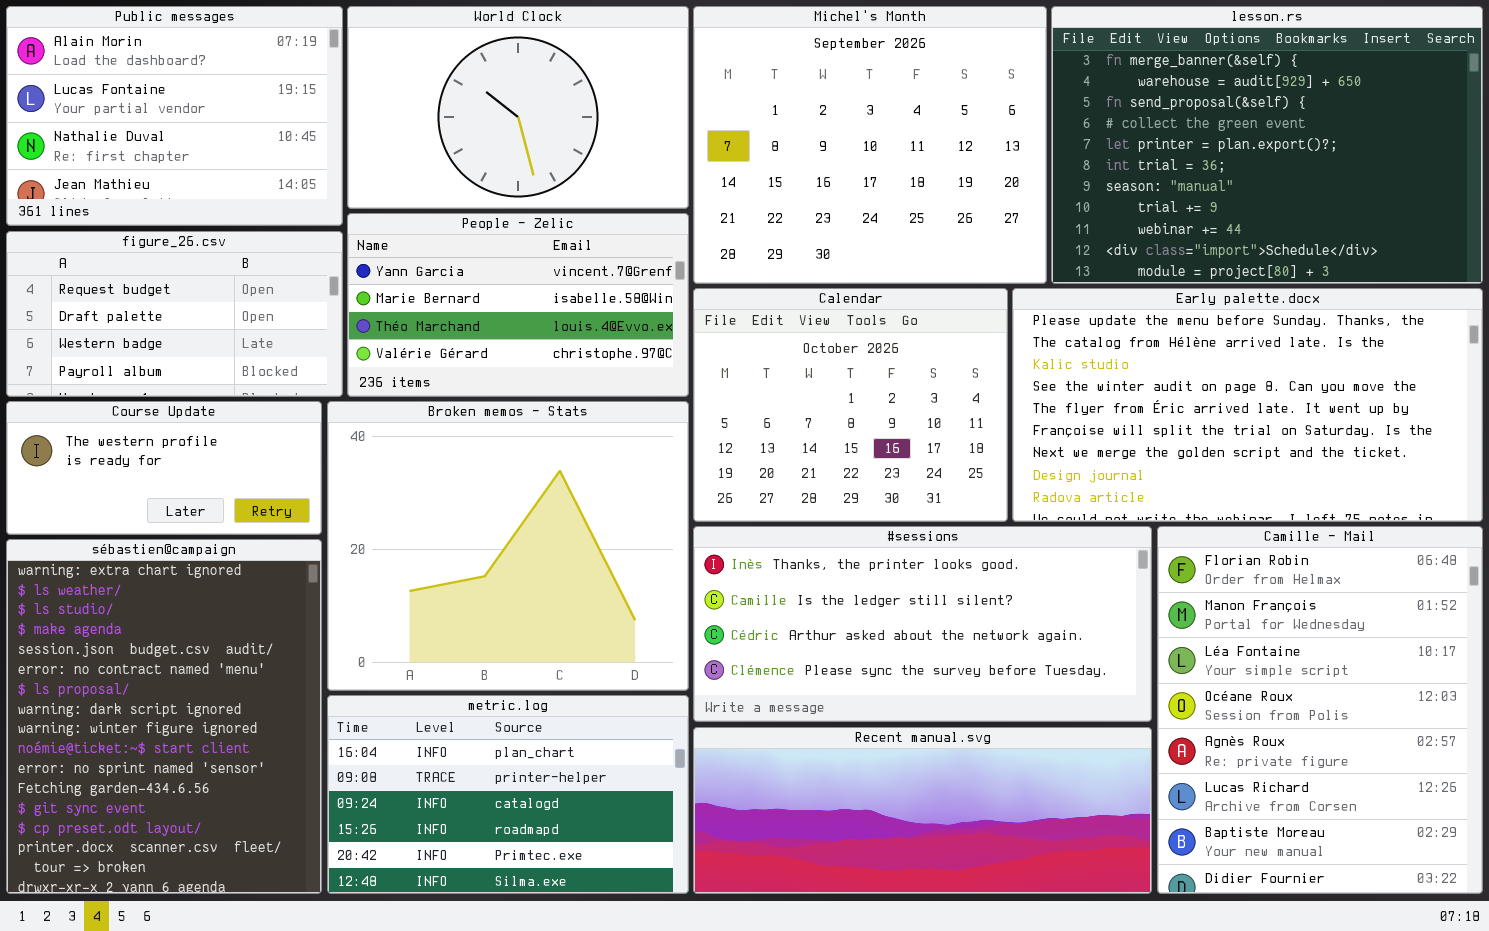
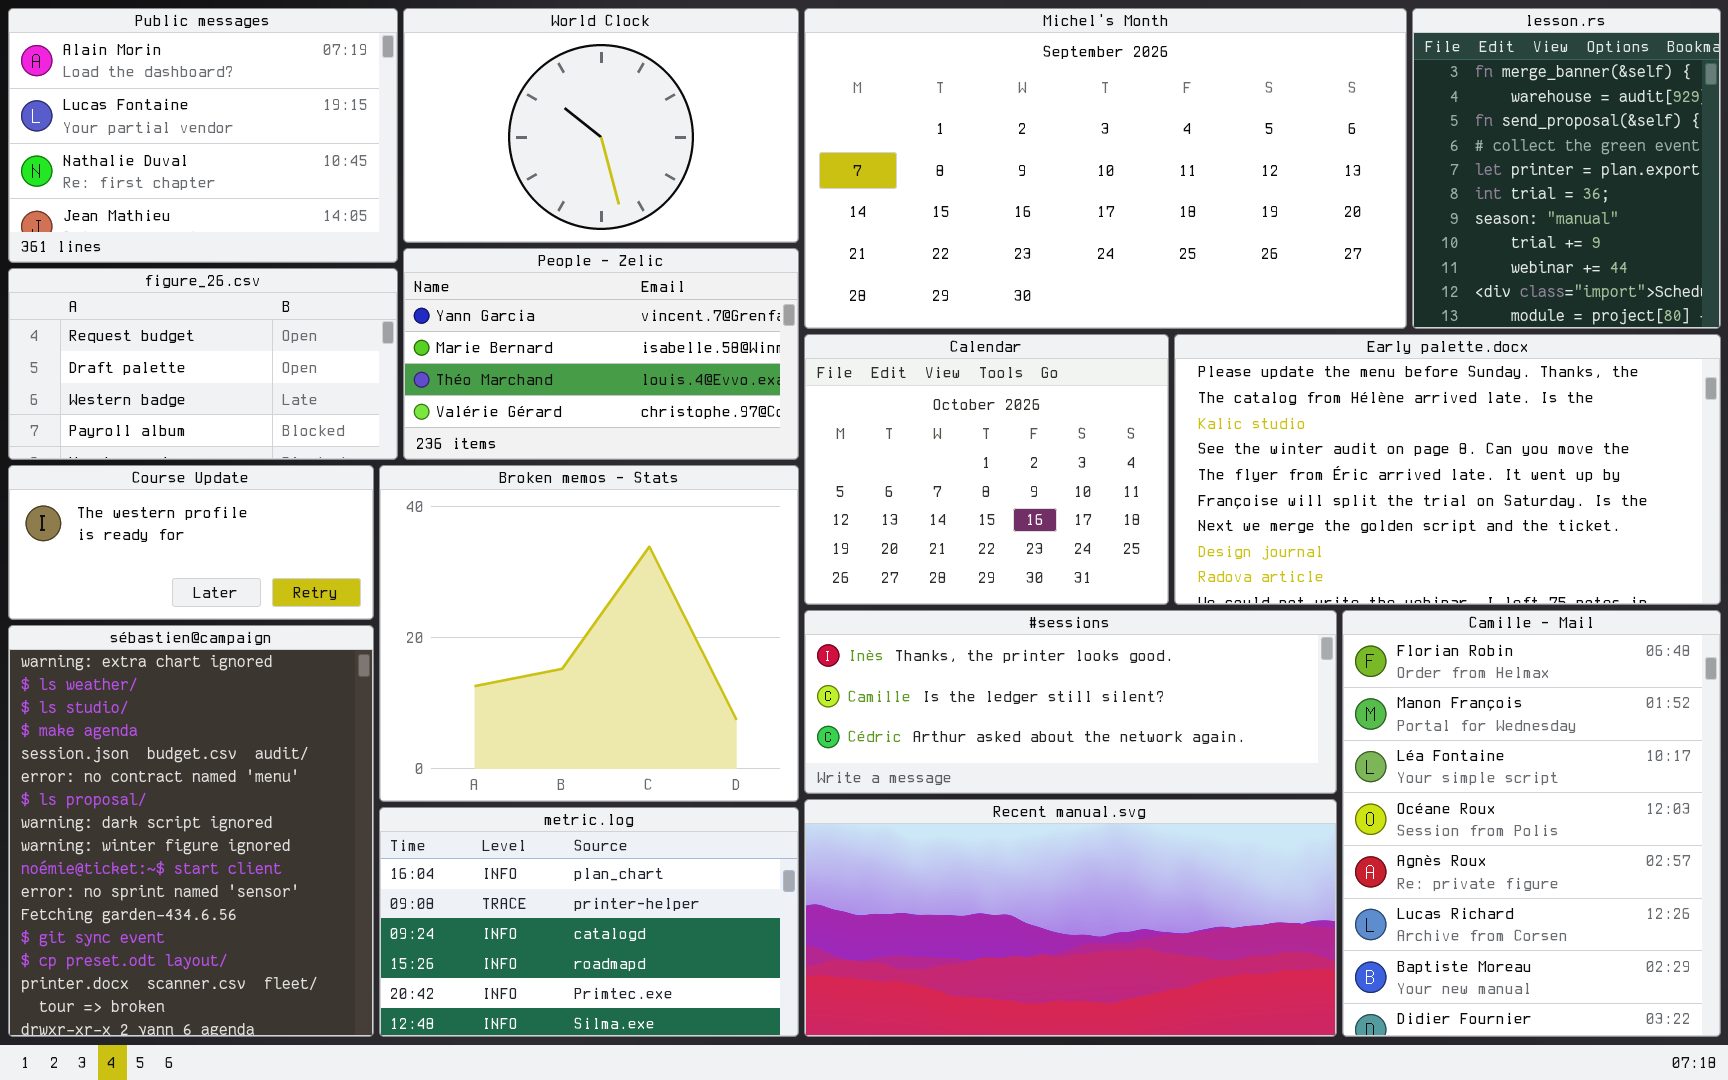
Michel's Month: [693,6,1047,284] -> [804,8,1407,329], resized
lesson.rs: [1051,6,1483,284] -> [1412,8,1721,329], resized
#sessions: [693,526,1152,722] -> [804,610,1337,794], resized
Recent manual.svg: [693,727,1152,894] -> [804,799,1337,1037], resized

